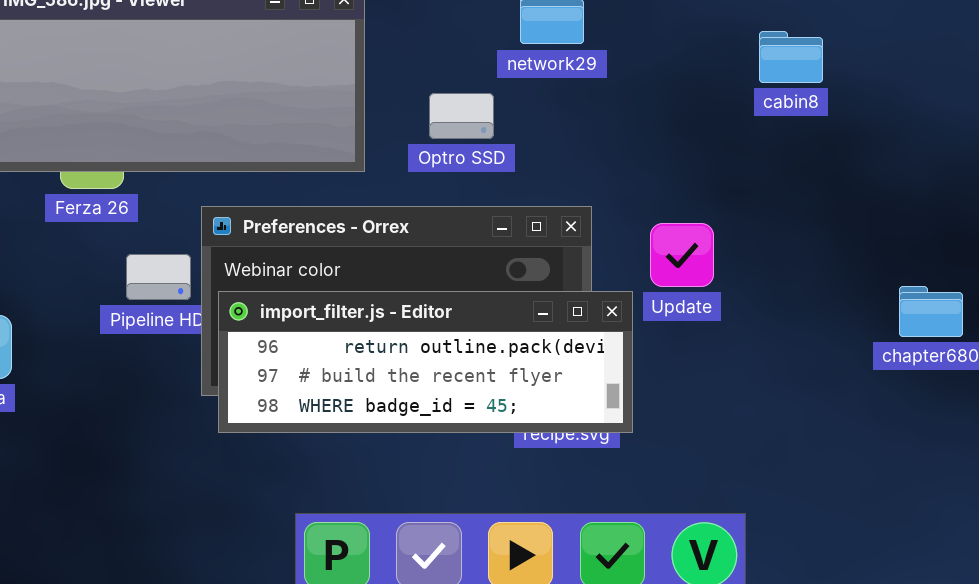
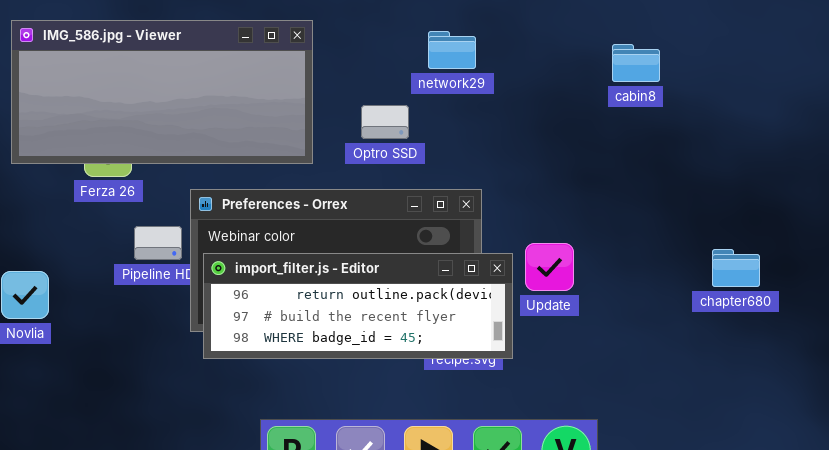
cabin8: [759,31,823,83] -> [612,44,660,82], moved
Update: [650,223,714,287] -> [525,243,574,291], moved

